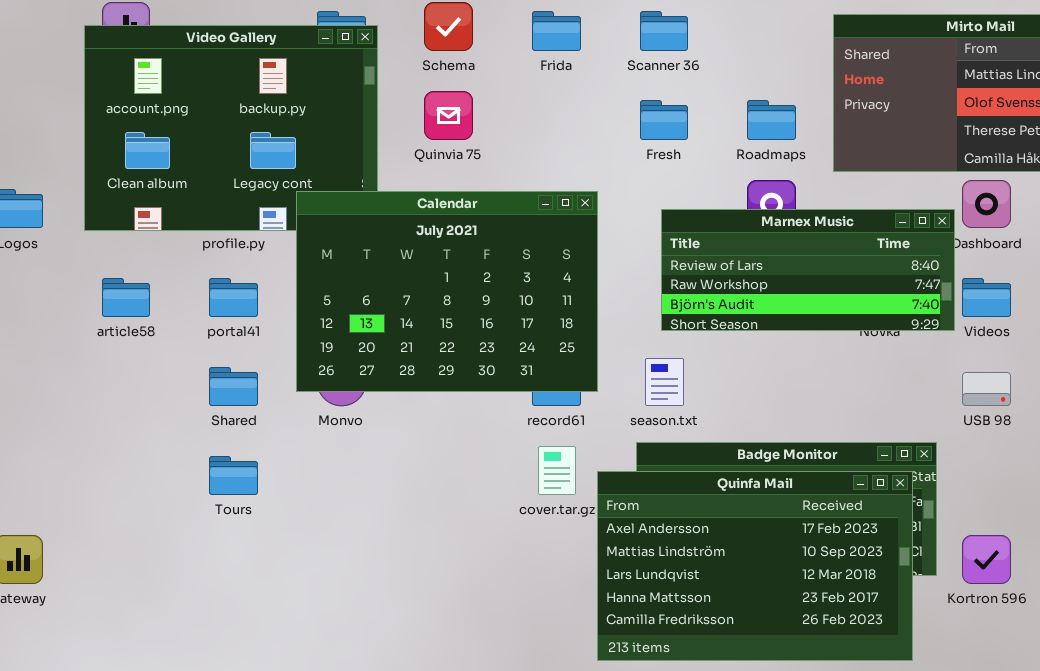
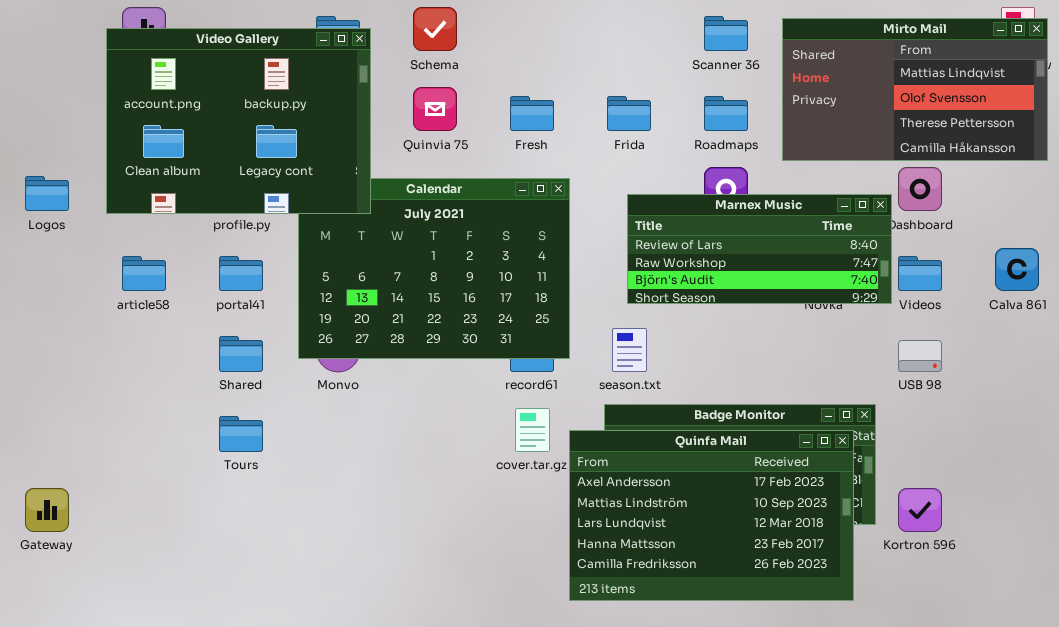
Frida: [532,11,581,51] -> [607,96,651,131], moved
Scanner 36: [640,11,688,51] -> [704,16,748,51], moved
Video Gallery: [84,25,378,231] -> [106,28,371,214], raised
Fresh: [640,100,688,140] -> [510,96,554,131], moved

